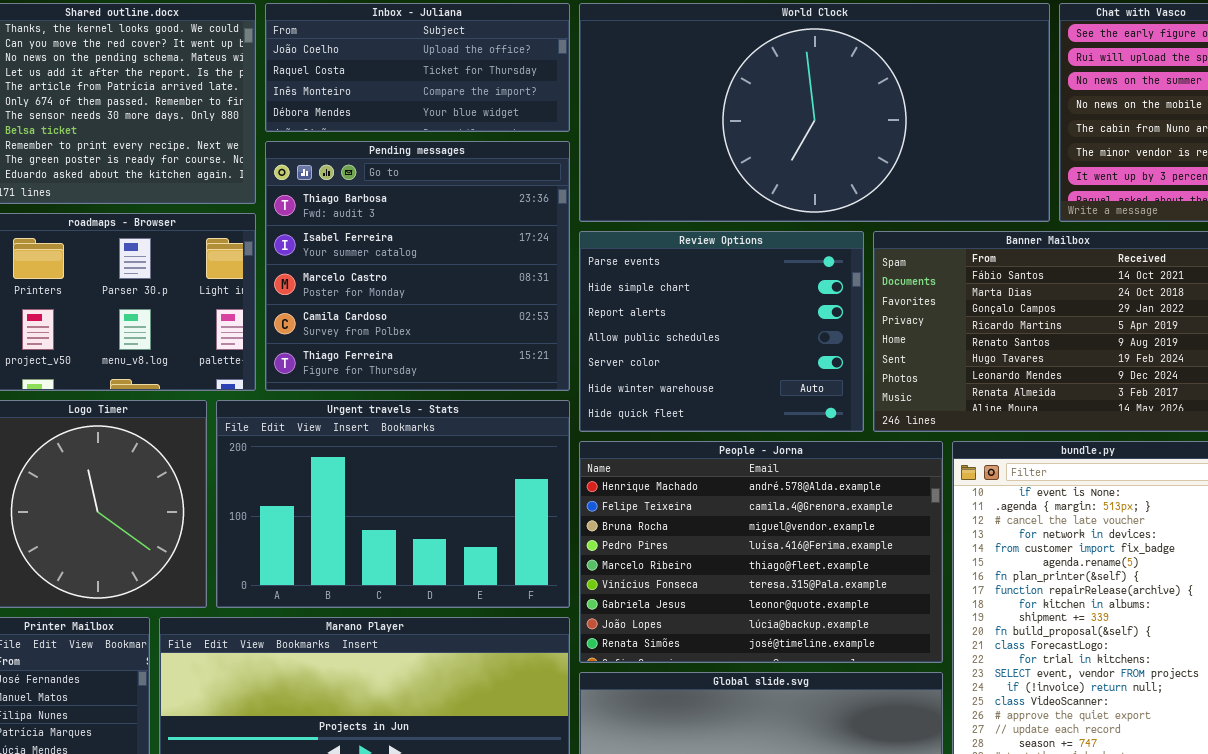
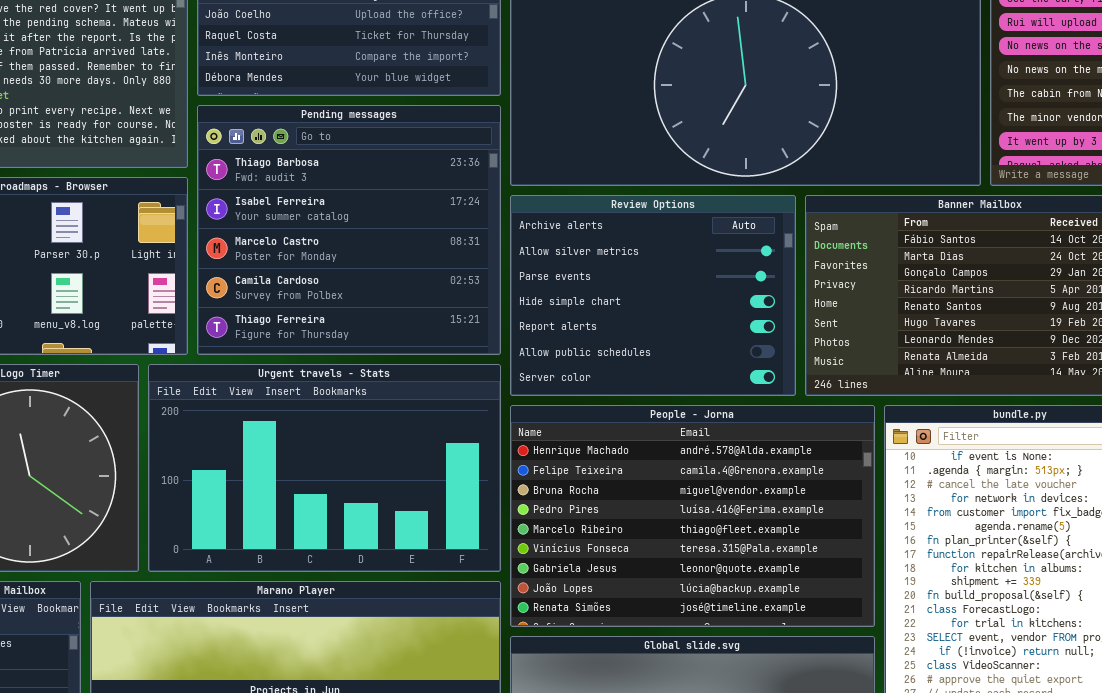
Review Options: [579,231,864,432] -> [510,195,796,396], scrolled up 2 rows

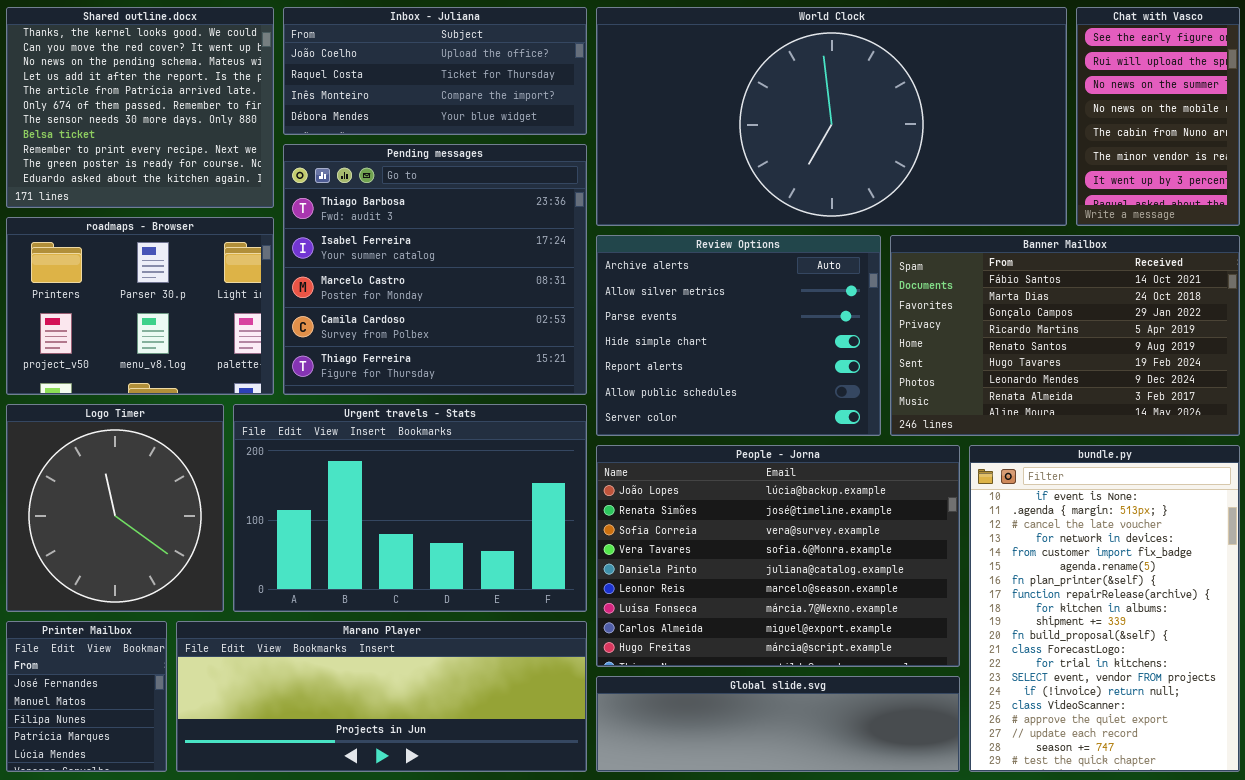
People - Jorna: [510,405,875,627] -> [596,445,960,667], scrolled down 7 rows

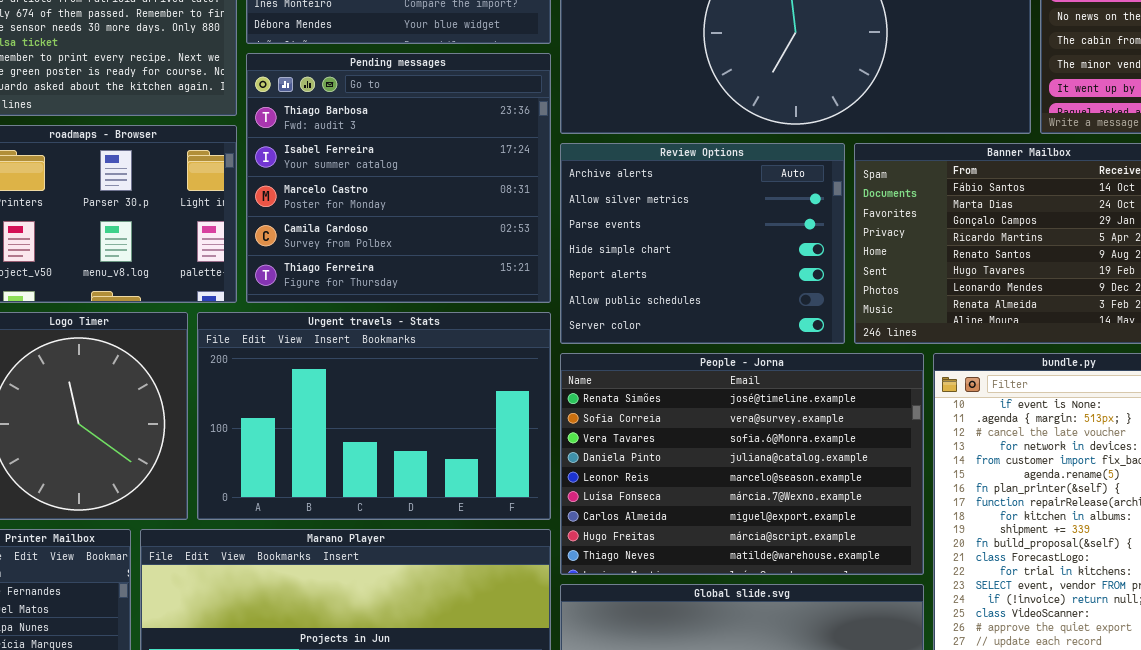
People - Jorna: [596,445,960,667] -> [560,353,924,575], scrolled down 1 row

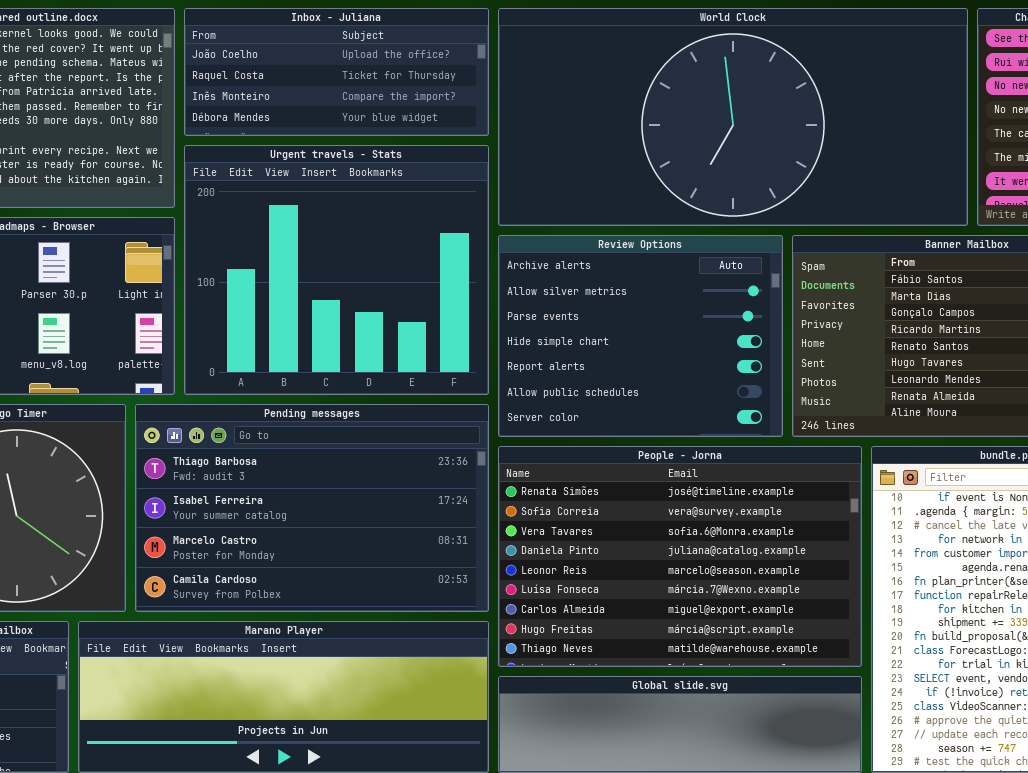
Pending messages: [246,53,551,303] -> [135,404,489,612], moved, resized
Urgent travels - Stats: [197,312,551,520] -> [184,145,489,395], moved, resized

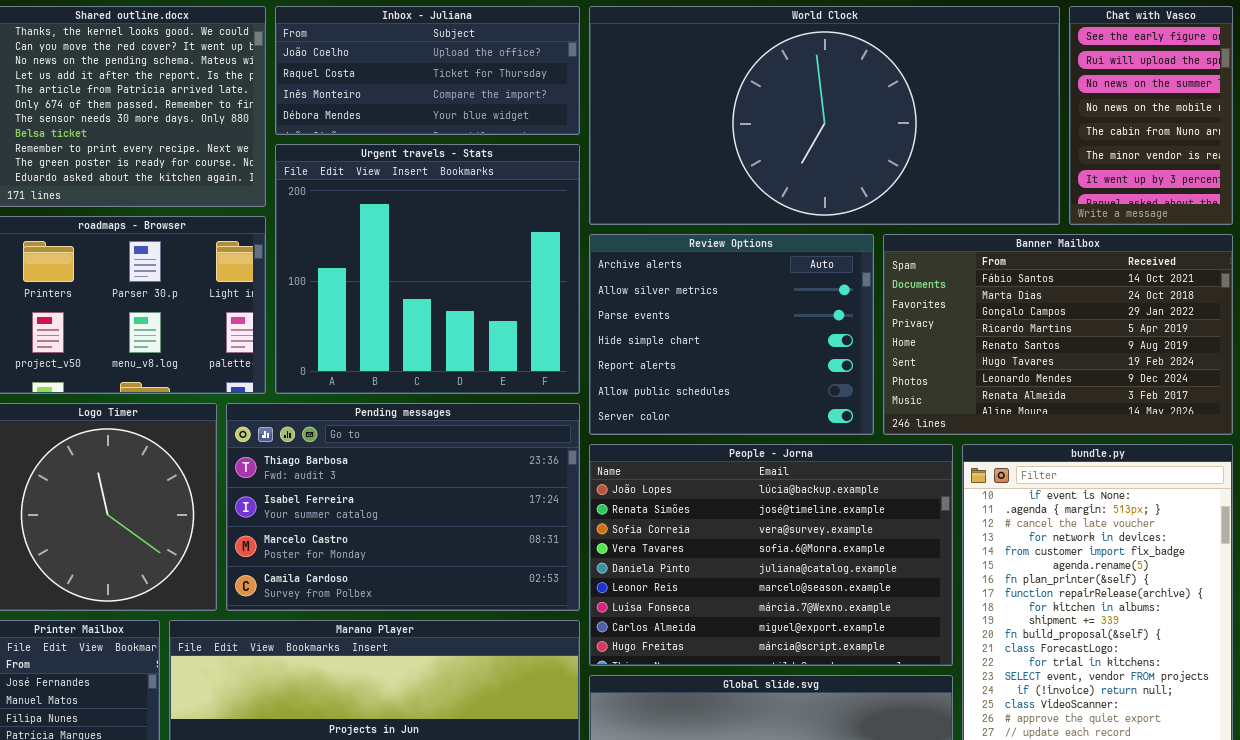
People - Jorna: [498,446,862,667] -> [589,444,953,666], scrolled up 1 row

